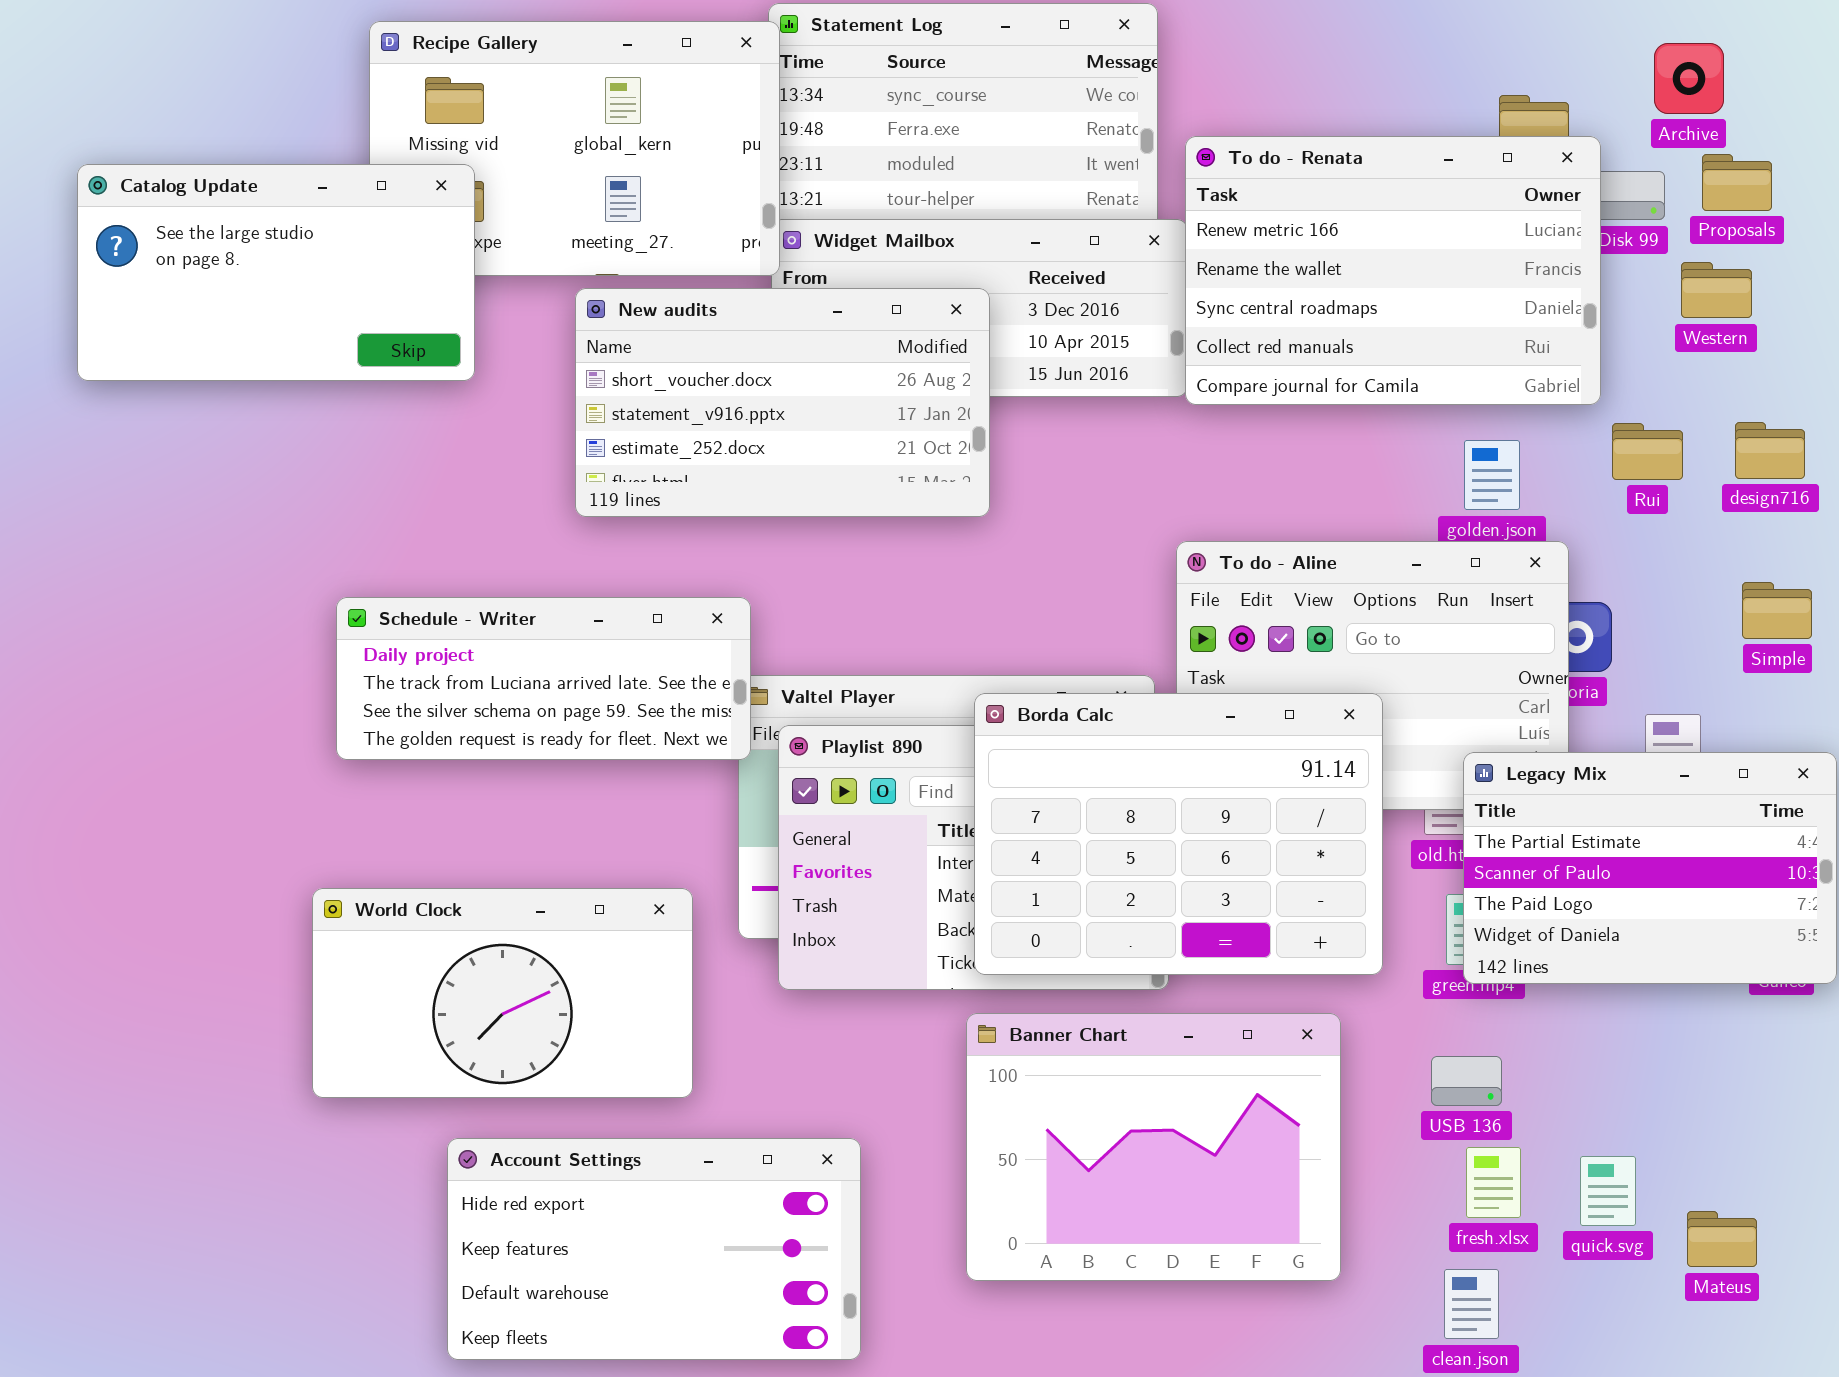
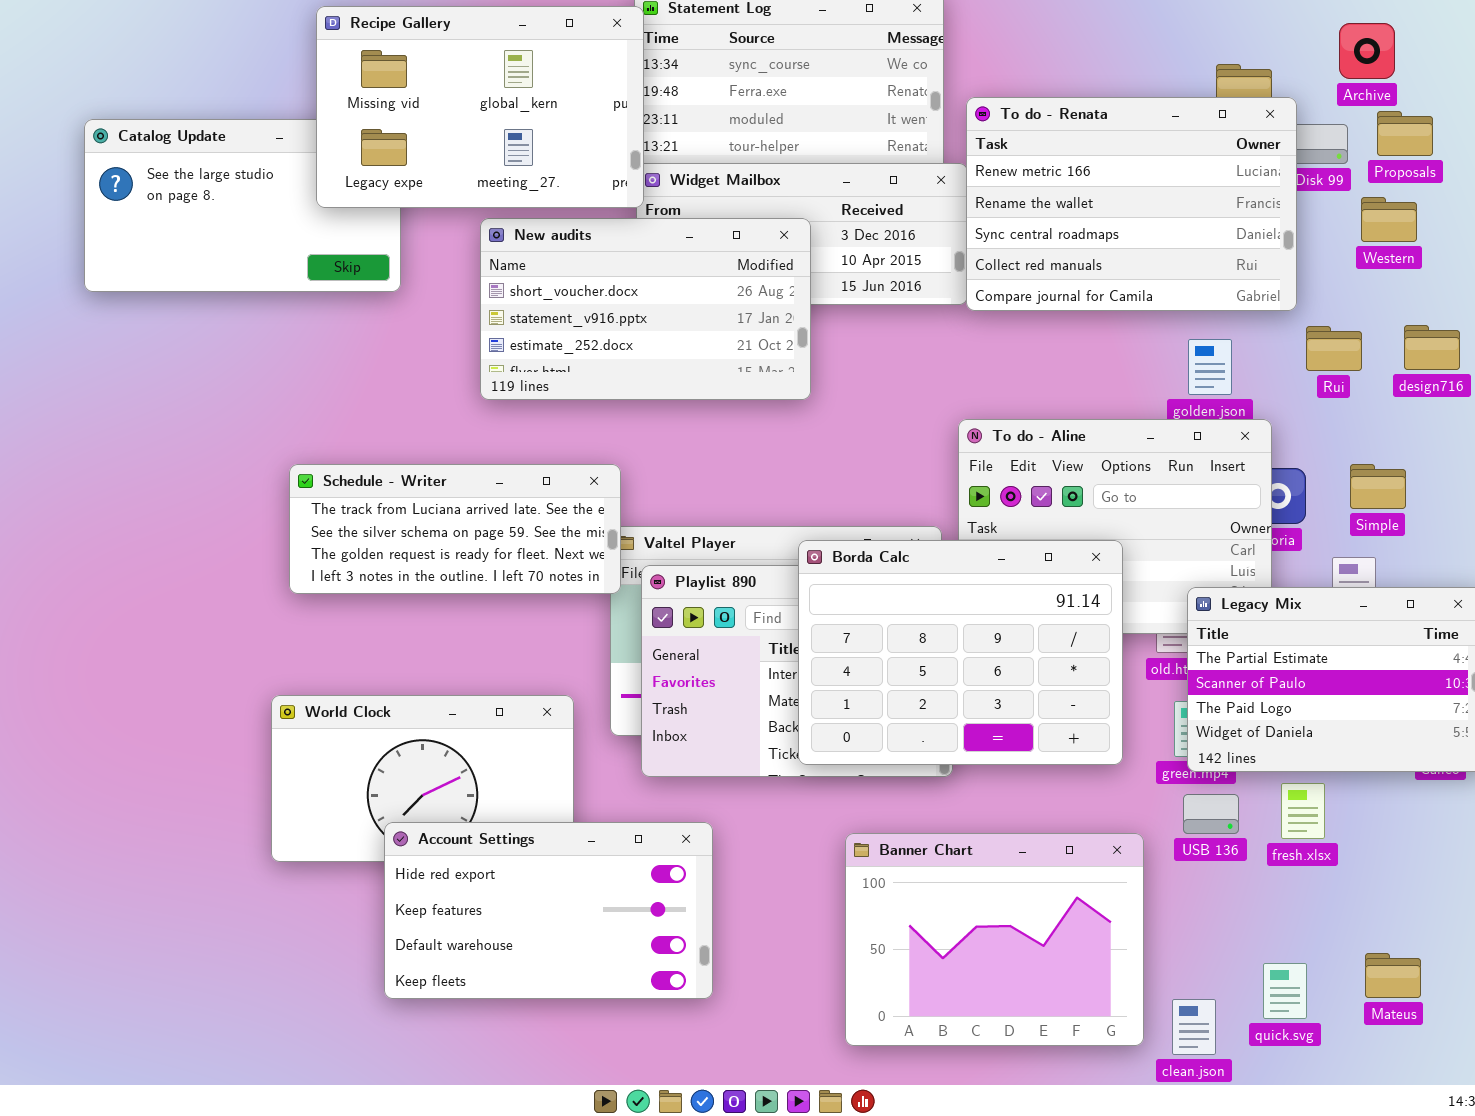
Recipe Gallery: [369,21,780,276] -> [316,6,644,208], raised
Simple: [1742,582,1812,639] -> [1350,464,1406,509], moved
Schedule - Writer: [336,597,751,760] -> [289,464,621,594], scrolled down 1 row
Banner Chart: [966,1013,1341,1281] -> [845,833,1144,1046], moved
USB 136: [1431,1056,1502,1106] -> [1183,794,1239,834], moved
Account Settings: [447,1138,861,1360] -> [384,822,713,999], moved
fresh.xlsx: [1466,1147,1521,1218] -> [1281,783,1325,839], moved
quick.svg: [1580,1156,1636,1226] -> [1263,963,1307,1019], moved

